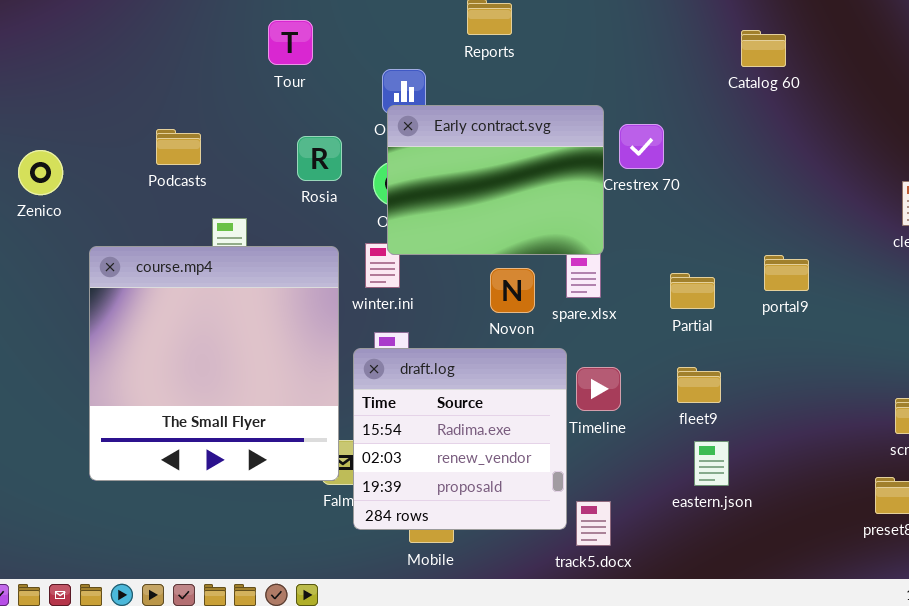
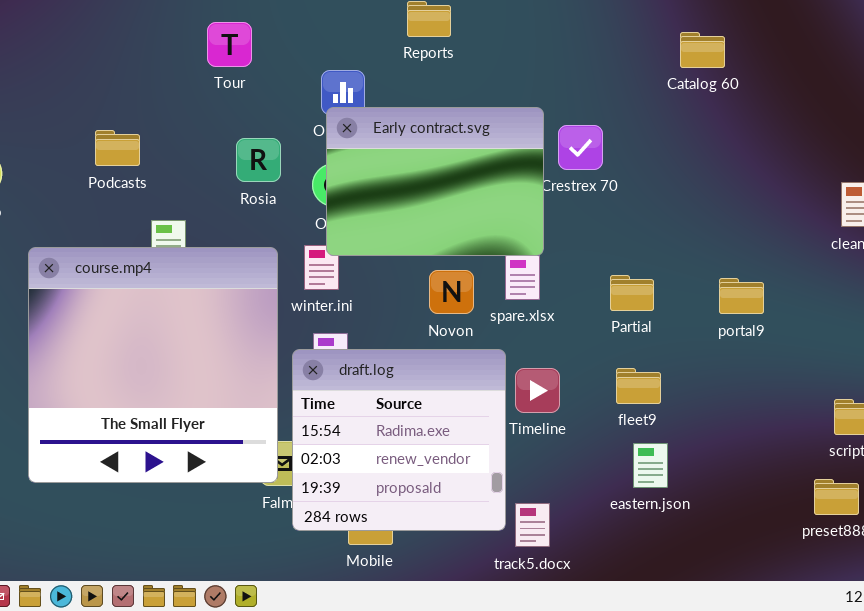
portal9: [764,255,809,291] -> [719,278,764,314], moved

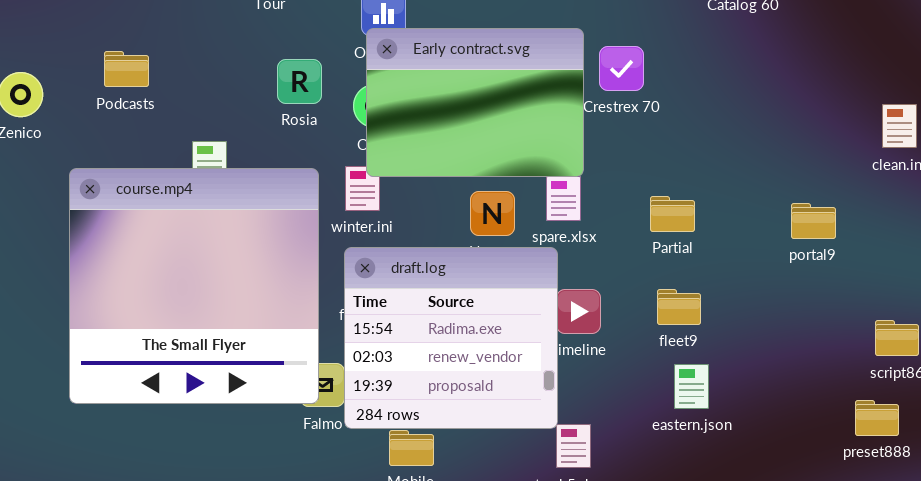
Podcasts: [95,130,140,166] -> [104,51,149,87], moved
portal9: [719,278,764,314] -> [791,203,836,239], moved
draft.log: [292,349,506,531] -> [344,247,558,429], moved

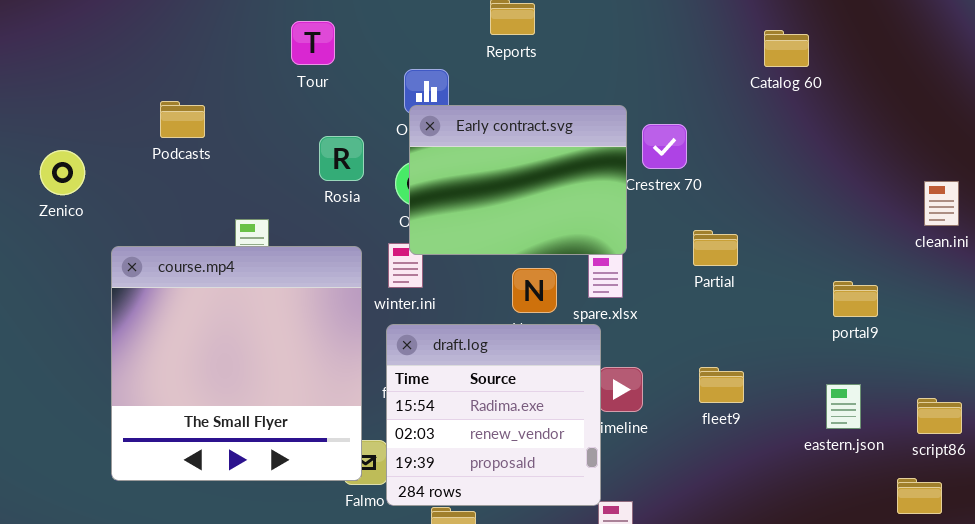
Podcasts: [104,51,149,87] -> [160,101,205,138], moved
Partial: [650,196,695,232] -> [693,230,738,266], moved
eastern.json: [674,364,709,409] -> [826,384,861,429], moved

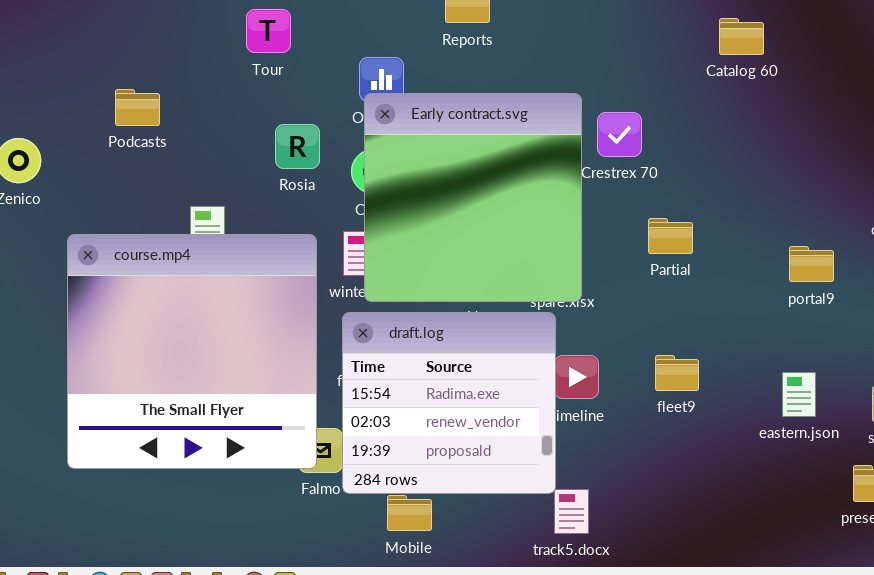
Early contract.svg: [409,105,627,255] -> [364,93,582,302], resized
portal9: [833,281,878,317] -> [789,246,834,282], moved

